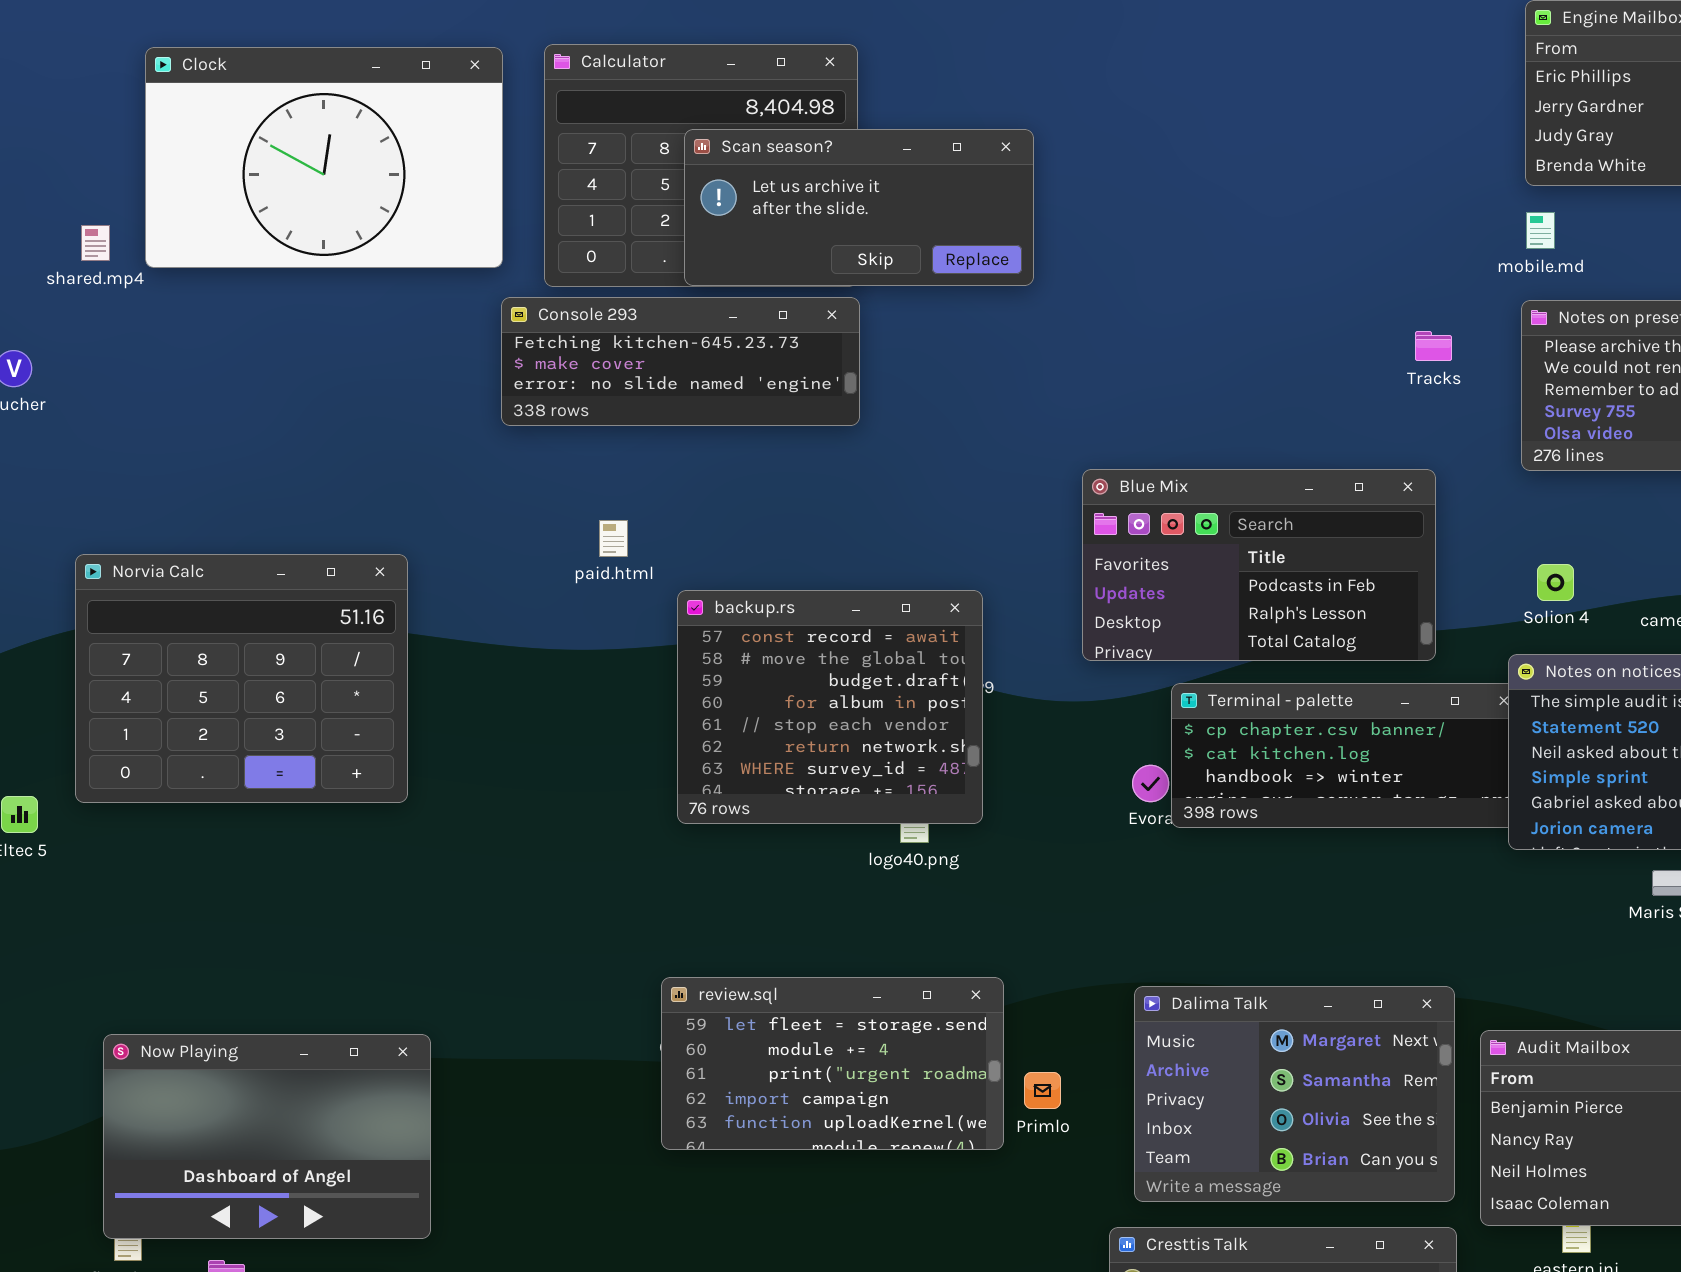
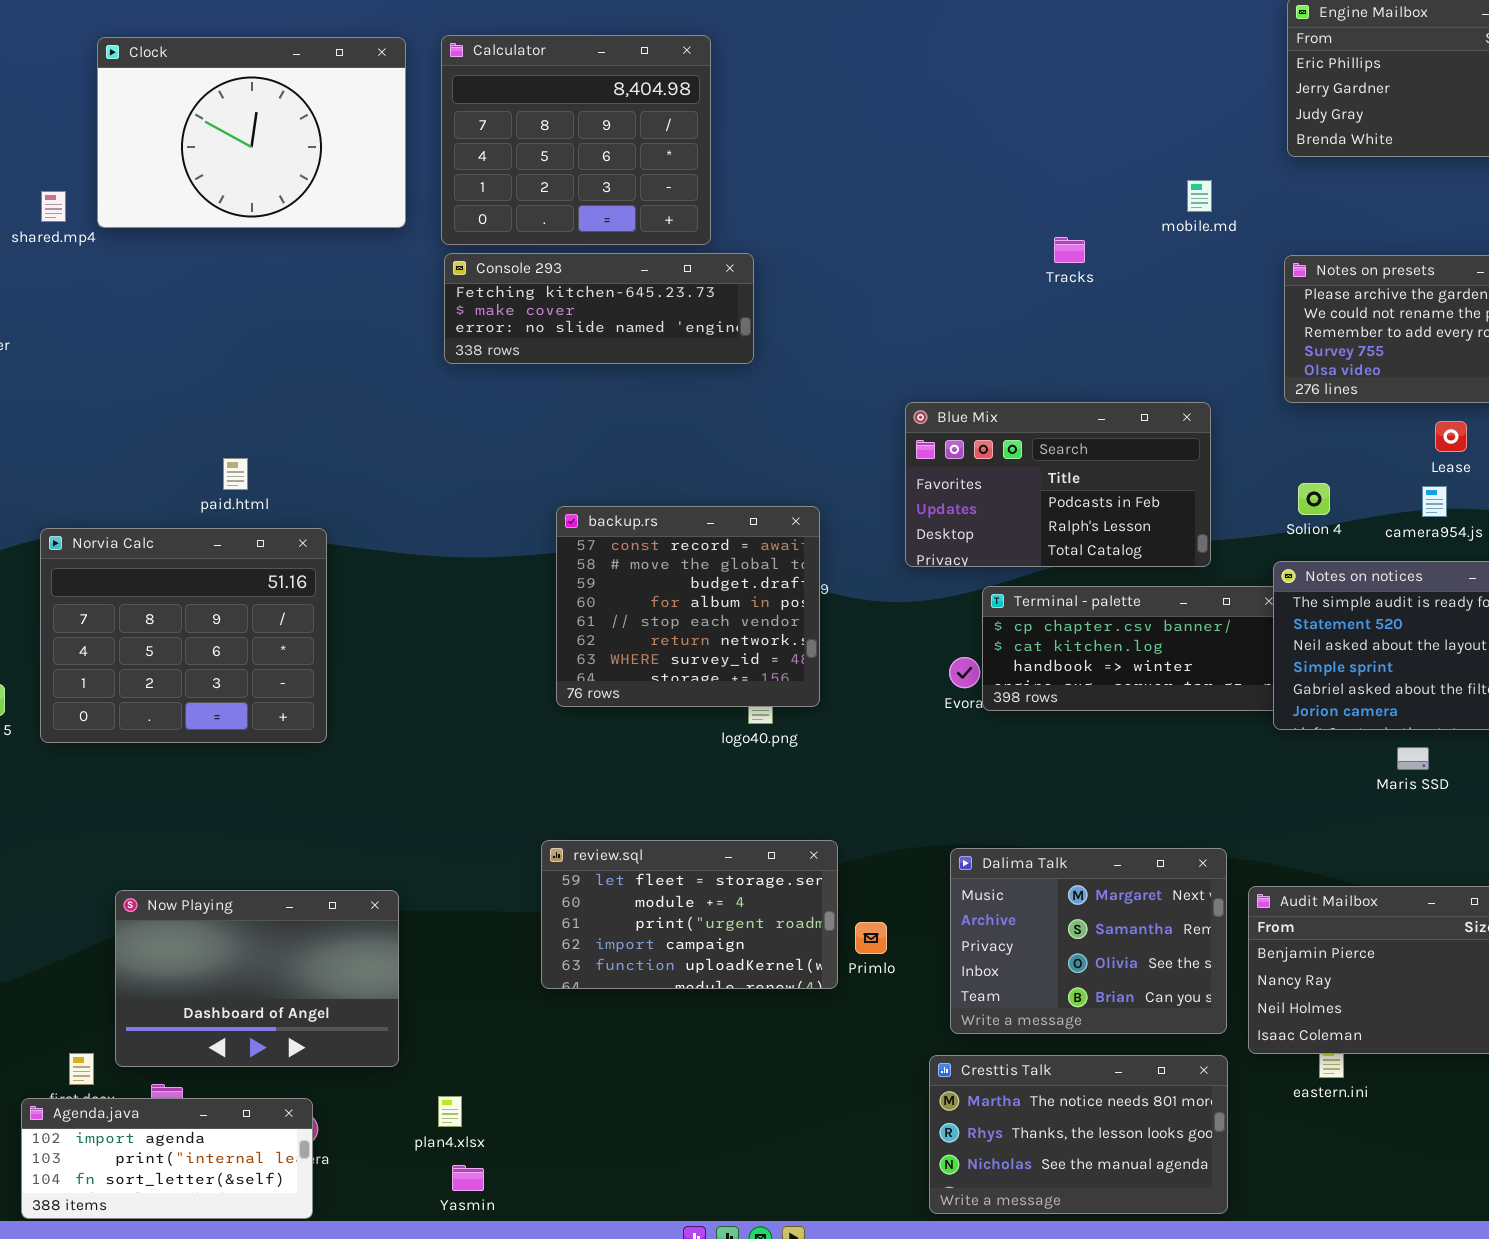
Scan season?: [684,129,1034,286] -> none, closed
mobile.md: [1526,212,1555,249] -> [1187,180,1212,212], moved
Console 293: [501,297,860,426] -> [444,253,754,364], moved
Tracks: [1415,331,1452,361] -> [1054,237,1085,263], moved
paid.html: [599,520,628,557] -> [223,458,248,490], moved
Norvia Calc: [75,554,408,803] -> [40,528,327,743], moved
Now Playing: [103,1034,431,1239] -> [115,890,399,1067], moved

